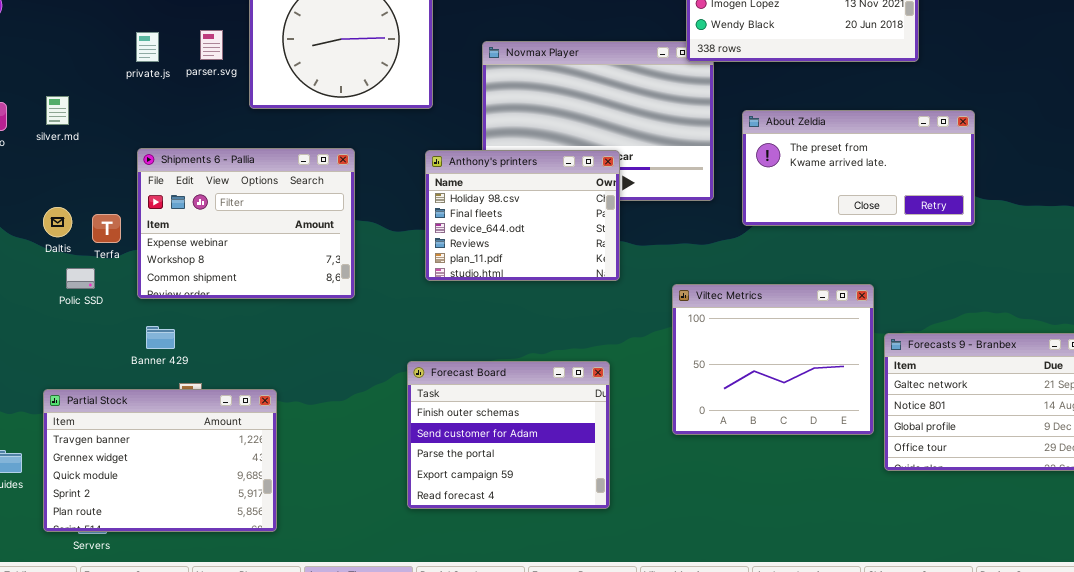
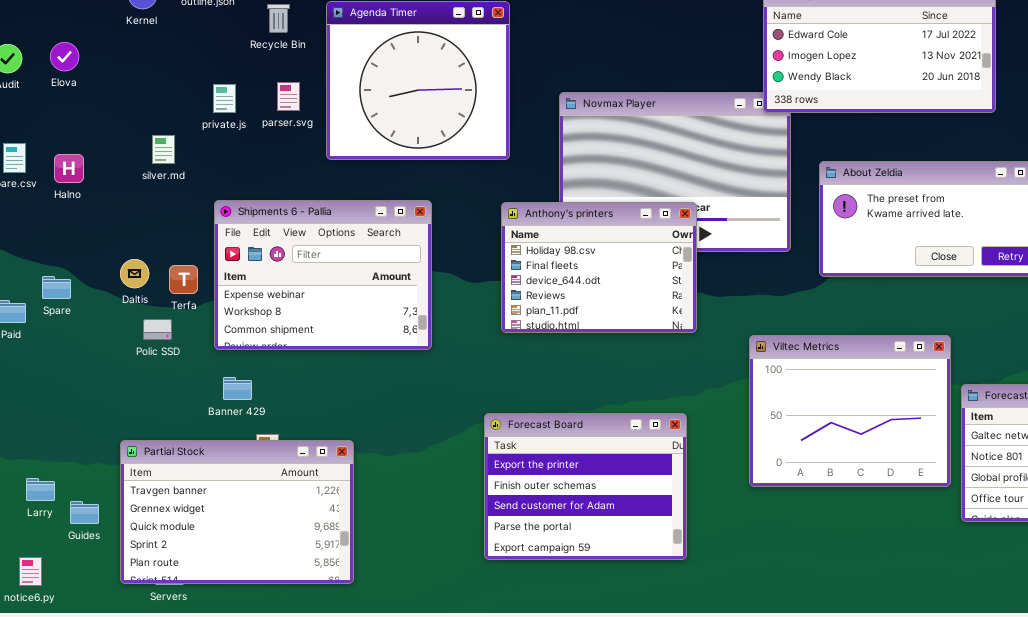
silver.md: [46,96,69,125] -> [152,135,175,164], moved
Forecast Board: [407,361,610,509] -> [484,413,687,560], scrolled up 1 row

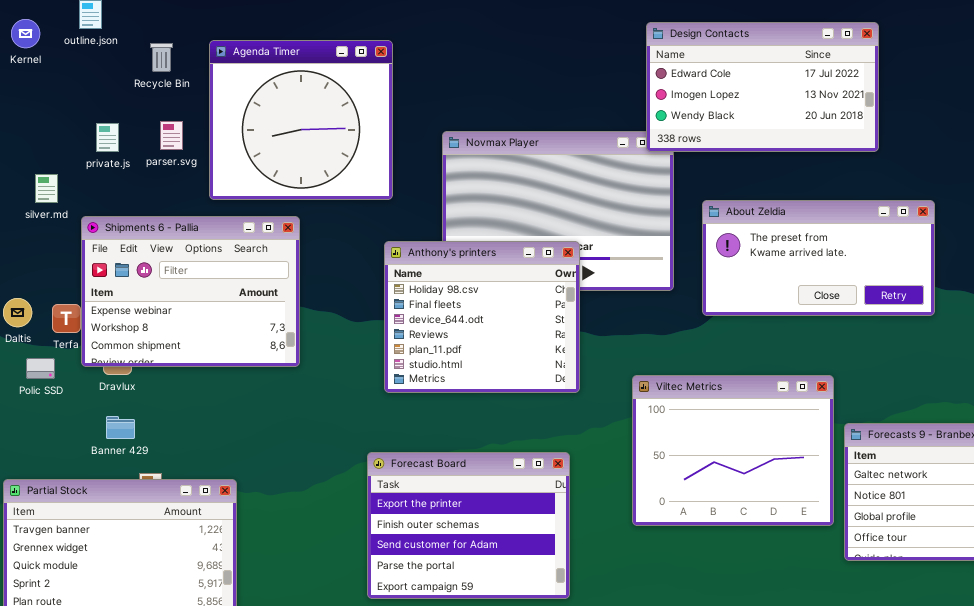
Shipments 6 - Pallia: [214,200,432,350] -> [81,216,300,367], moved
Anthony's printers: [501,202,697,333] -> [384,241,580,393], resized

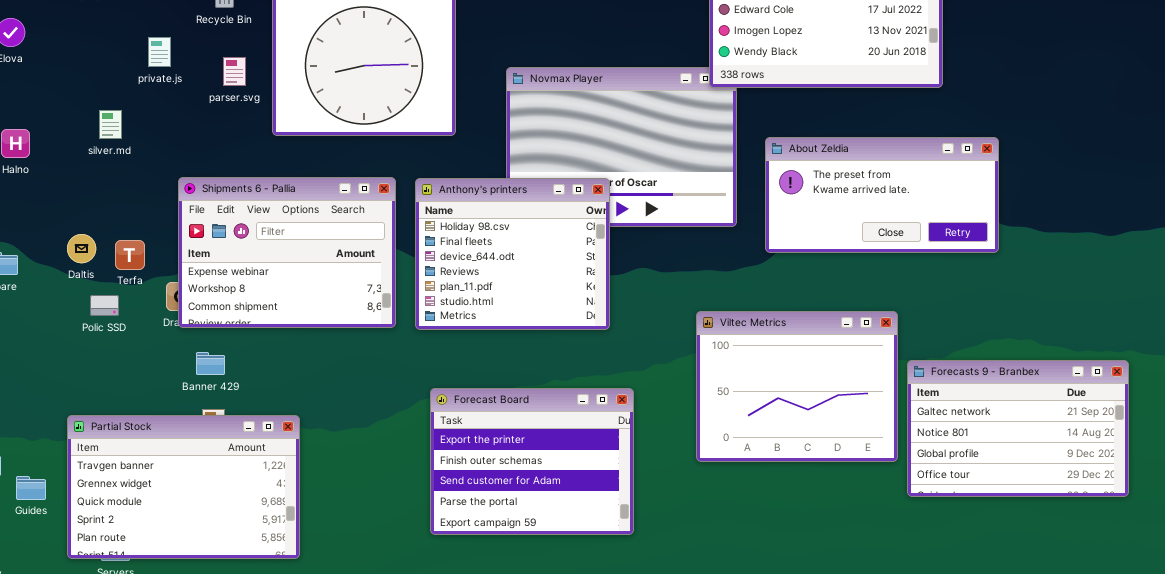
private.js: [96,123,119,152] -> [148,37,171,67], moved
Shipments 6 - Pallia: [81,216,300,367] -> [178,177,396,328], moved
Anthony's printers: [384,241,580,393] -> [415,178,610,330], moved
Banner 429: [106,416,135,439] -> [196,352,225,375], moved

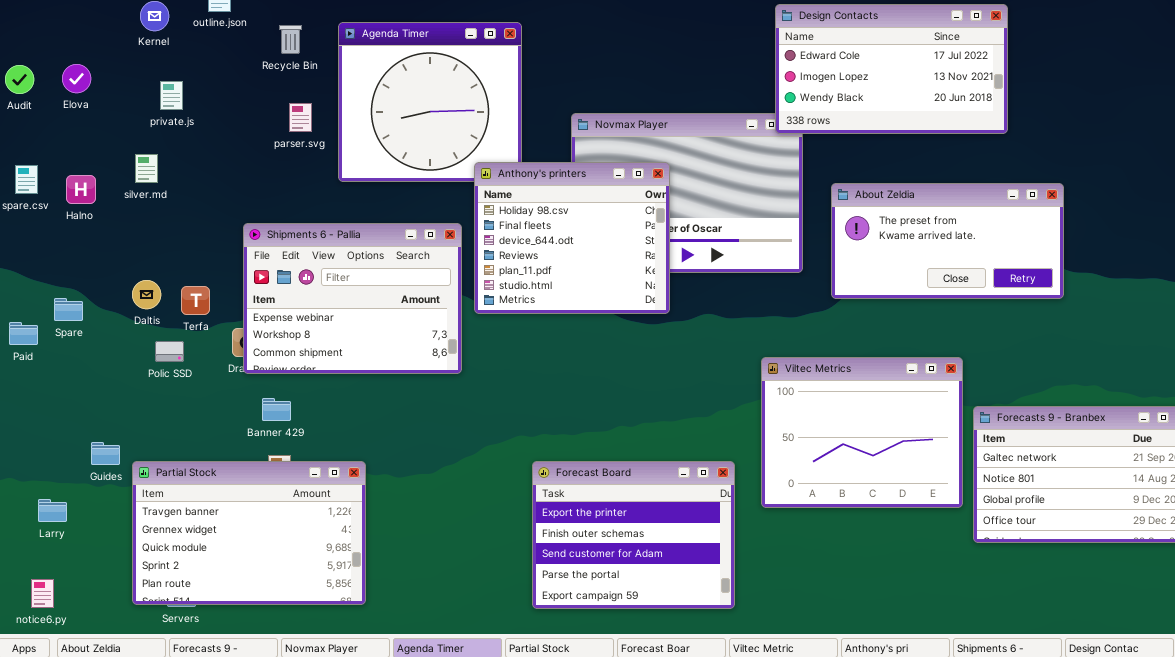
private.js: [148,37,171,67] -> [160,81,183,110], moved
silver.md: [99,110,122,139] -> [135,154,158,183], moved
Anthony's printers: [415,178,610,330] -> [474,162,670,314], moved
Forecast Board: [430,388,634,535] -> [532,461,735,609], moved
Guides: [16,476,46,500] -> [91,442,120,465], moved

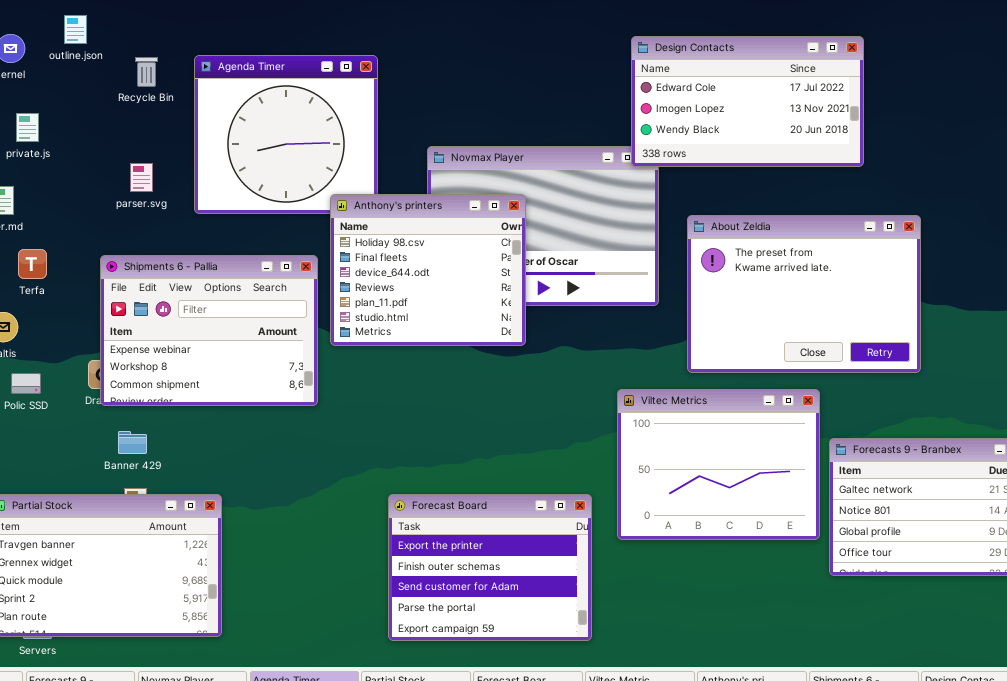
parser.svg: [289,103,312,132] -> [130,163,153,192], moved
About Zeldia: [831,183,1064,299] -> [687,215,921,373], resized
Terfa: [181,286,210,315] -> [18,249,47,279], moved

